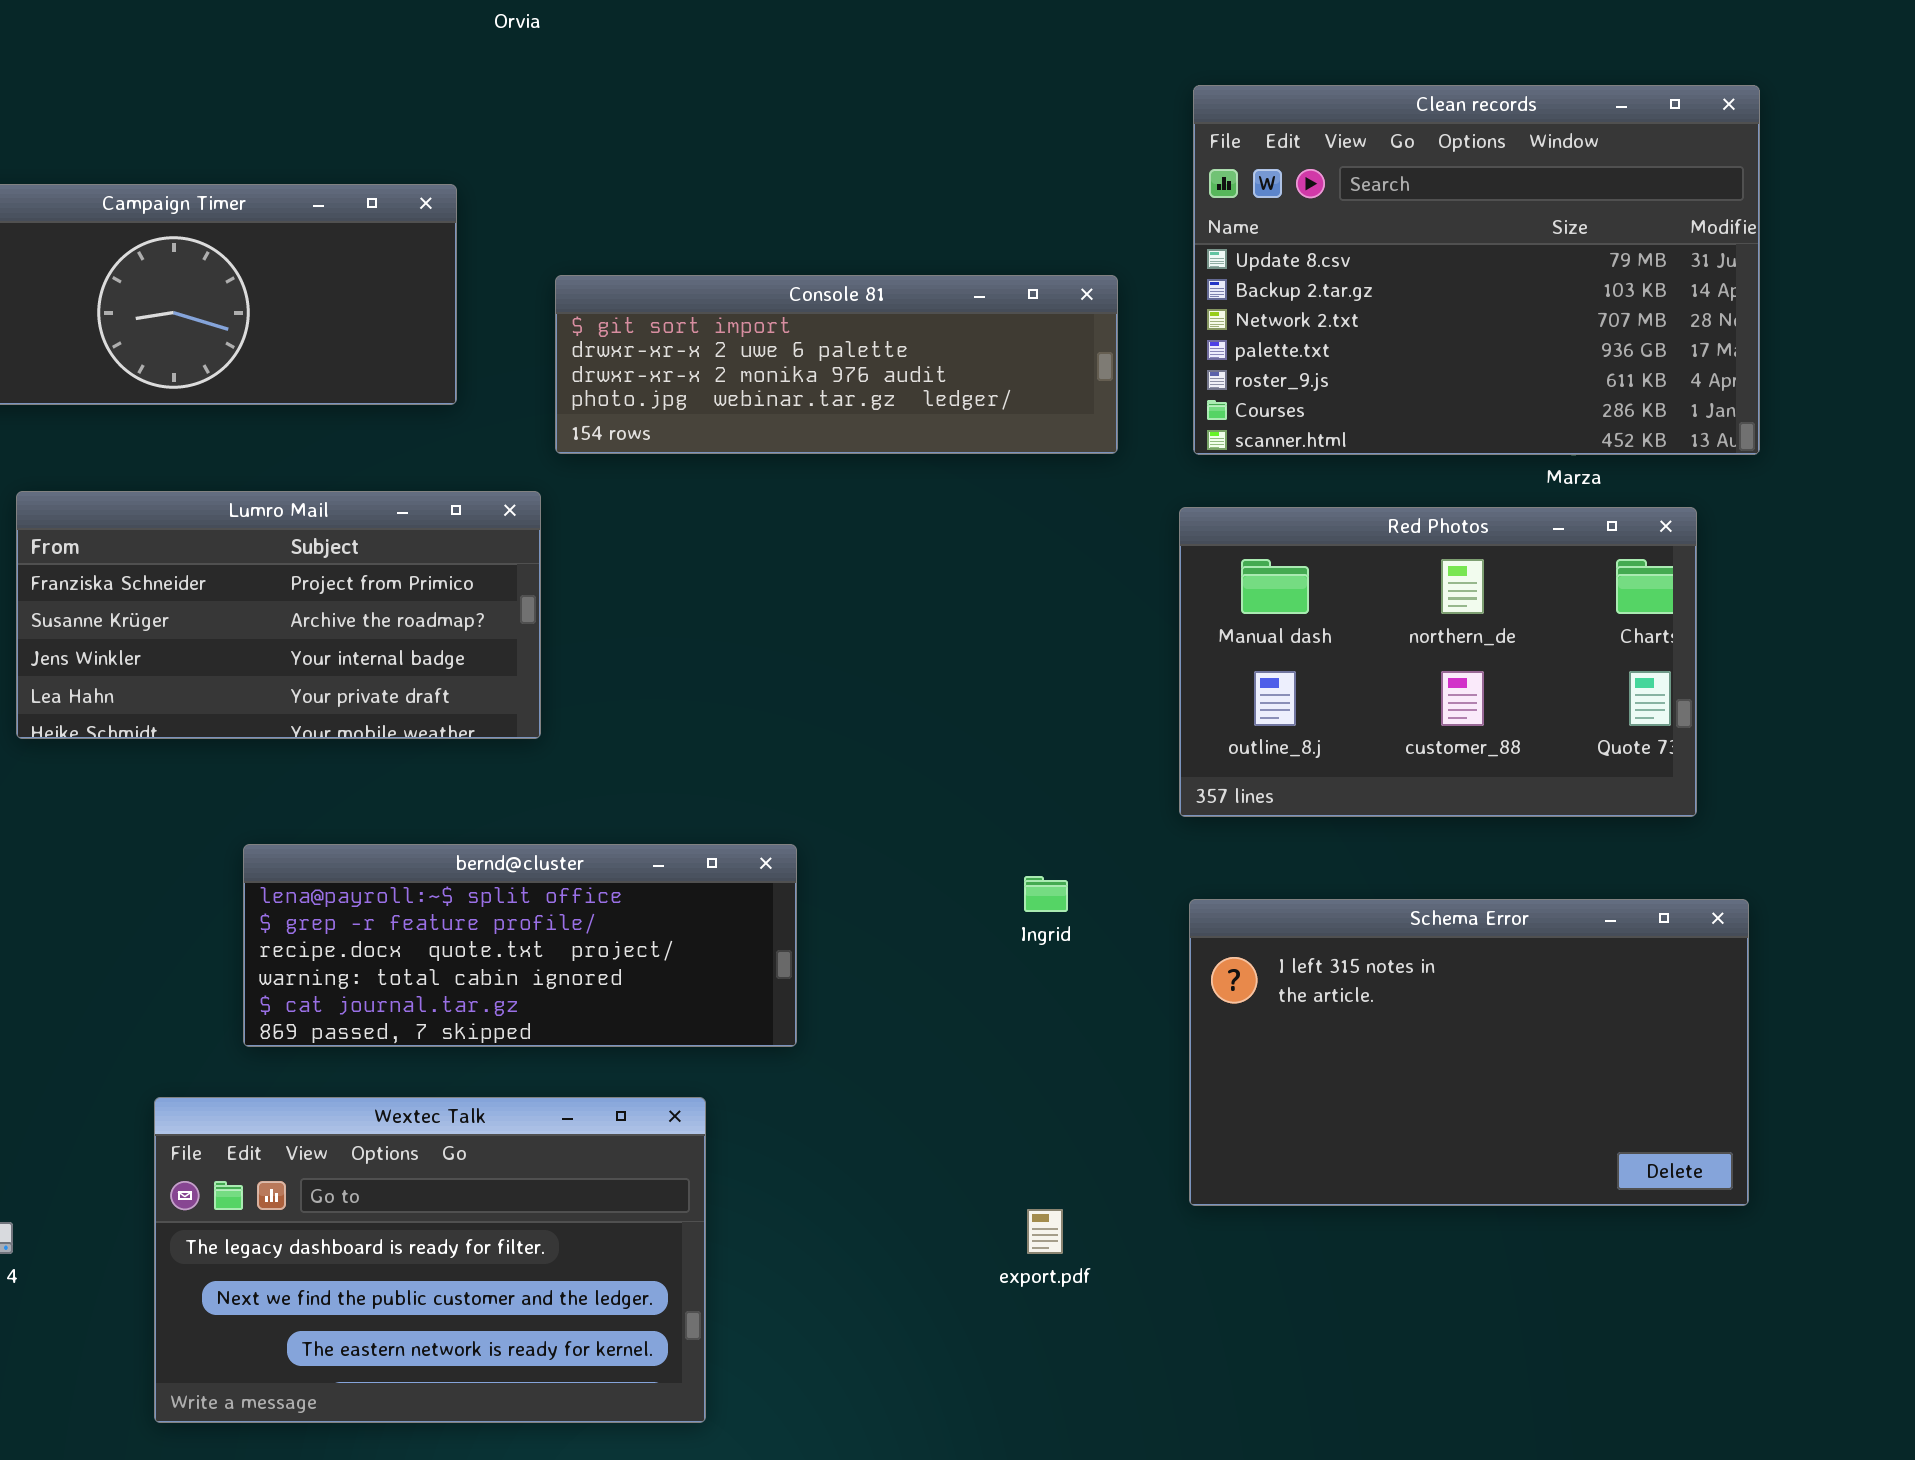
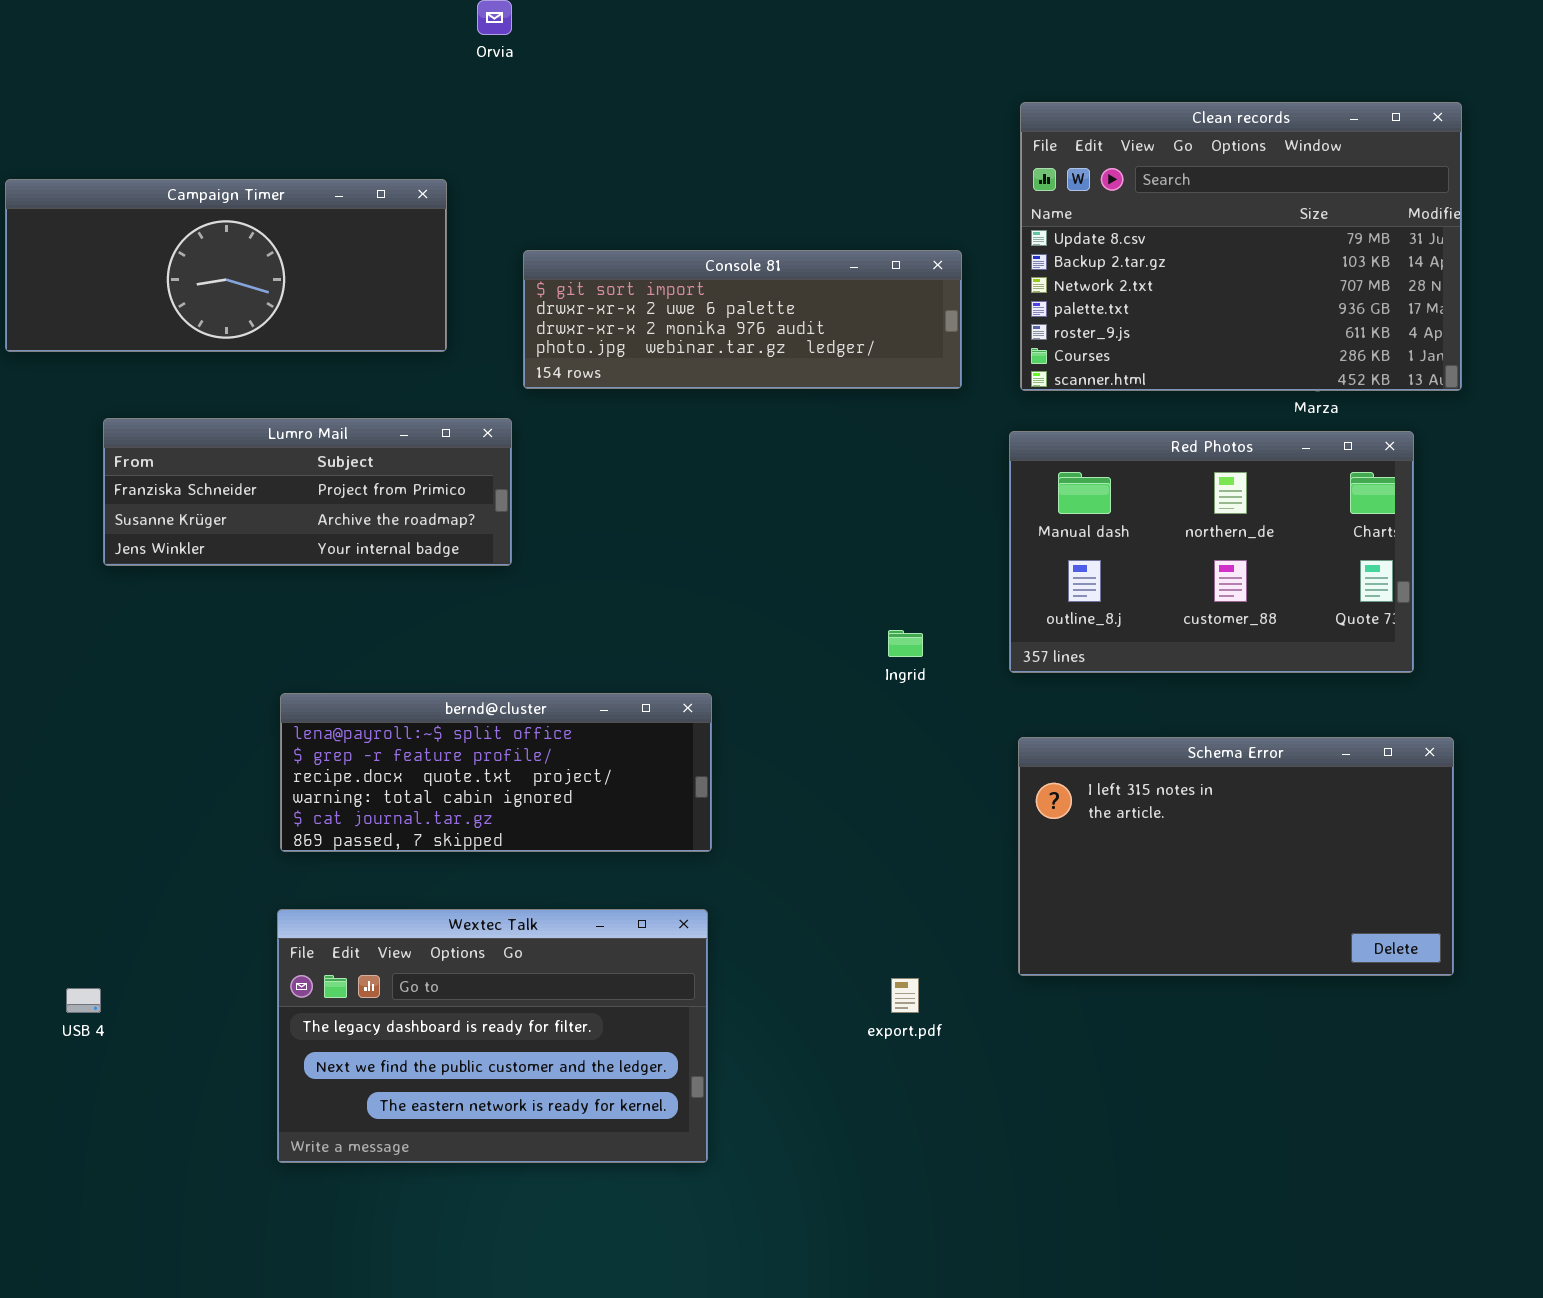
Lumro Mail: [16,491,541,739] -> [103,418,512,566], resized
Ingrid: [1024,876,1068,912] -> [888,630,923,657], moved
Wextec Talk: [154,1097,706,1423] -> [277,909,708,1163], moved

